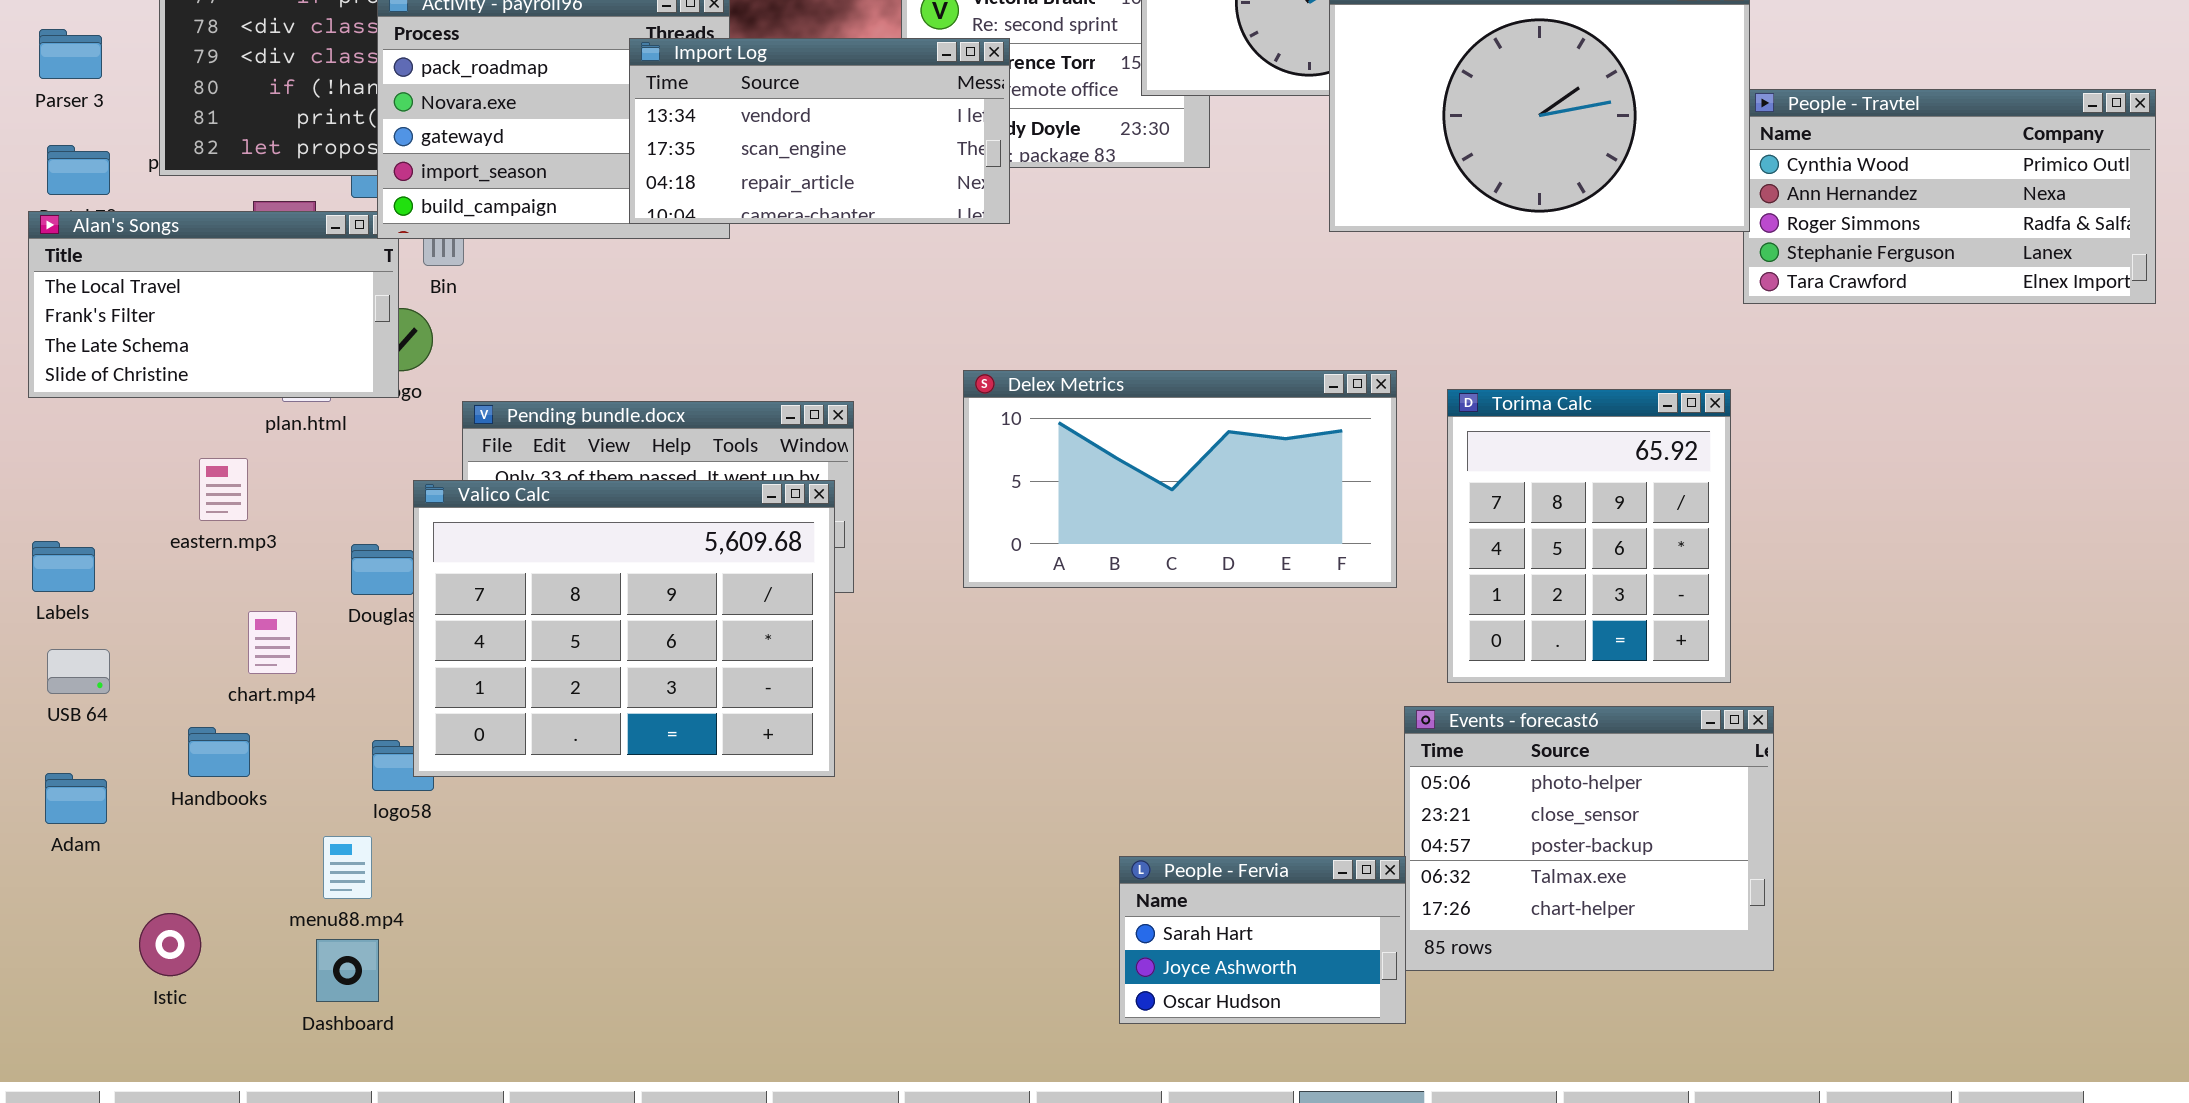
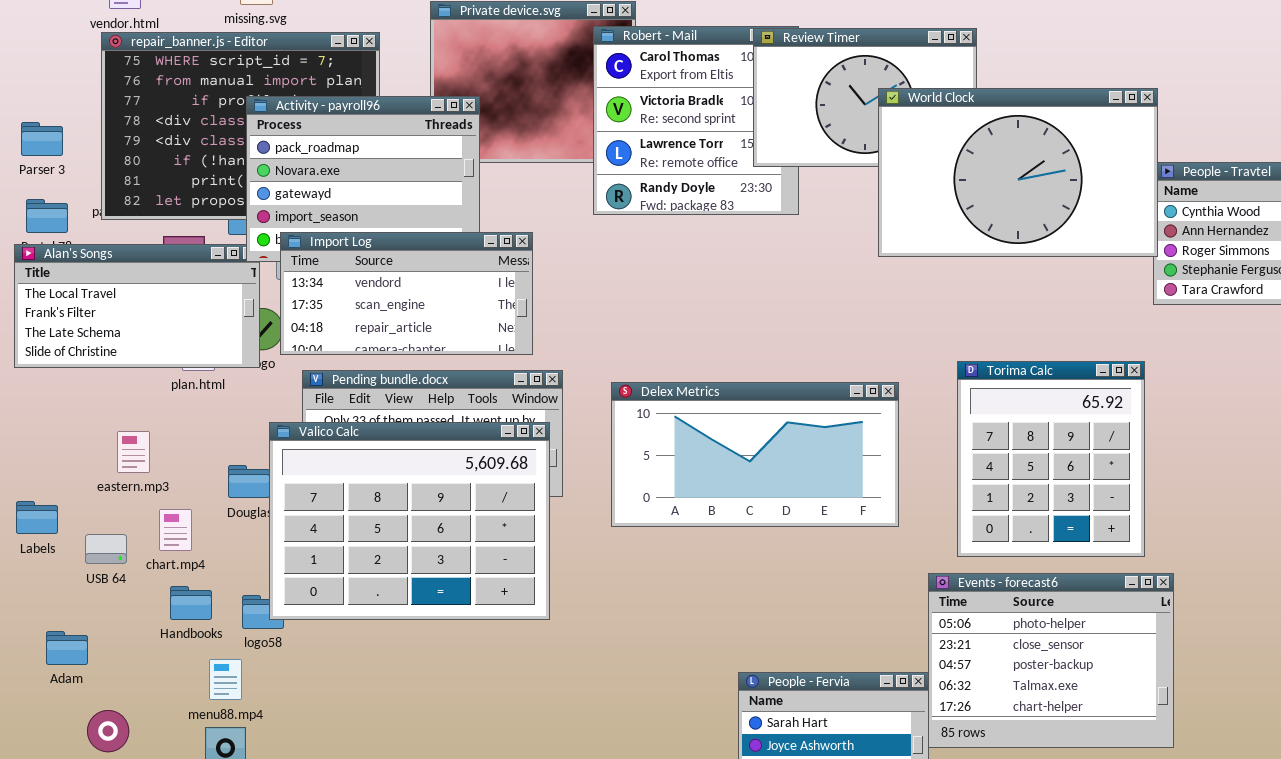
Import Log: [629,38,1010,224] -> [280,232,533,355], moved
Delex Metrics: [963,370,1397,588] -> [611,382,899,527], moved
eastern.mp3: [199,458,248,521] -> [117,431,150,473], moved
Labels: [32,541,95,592] -> [16,501,58,534], moved
USB 64: [47,649,110,694] -> [85,534,127,564], moved
Handbooks: [188,727,250,777] -> [170,586,212,620], moved
Adam: [45,773,107,824] -> [46,631,88,665], moved

